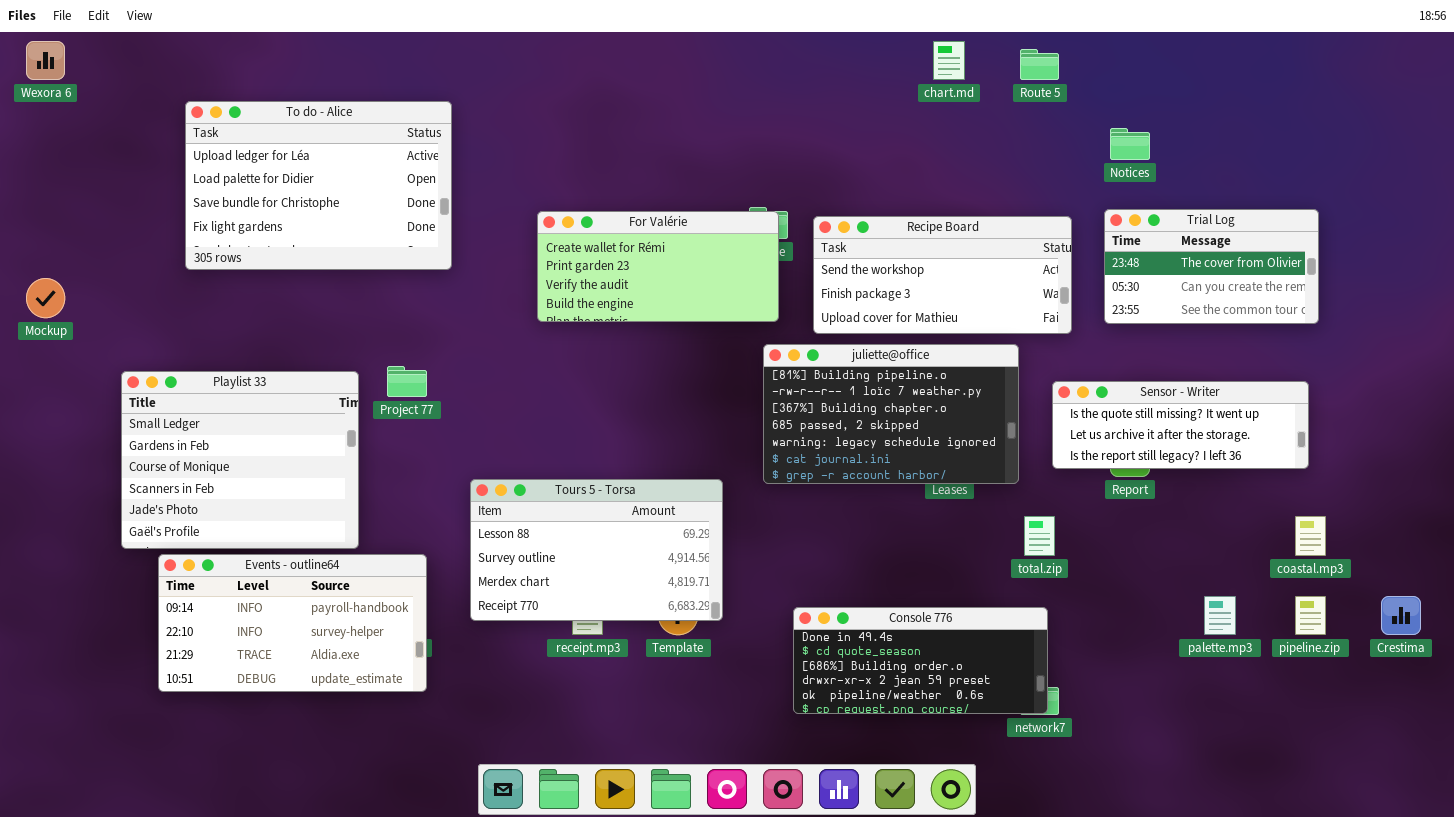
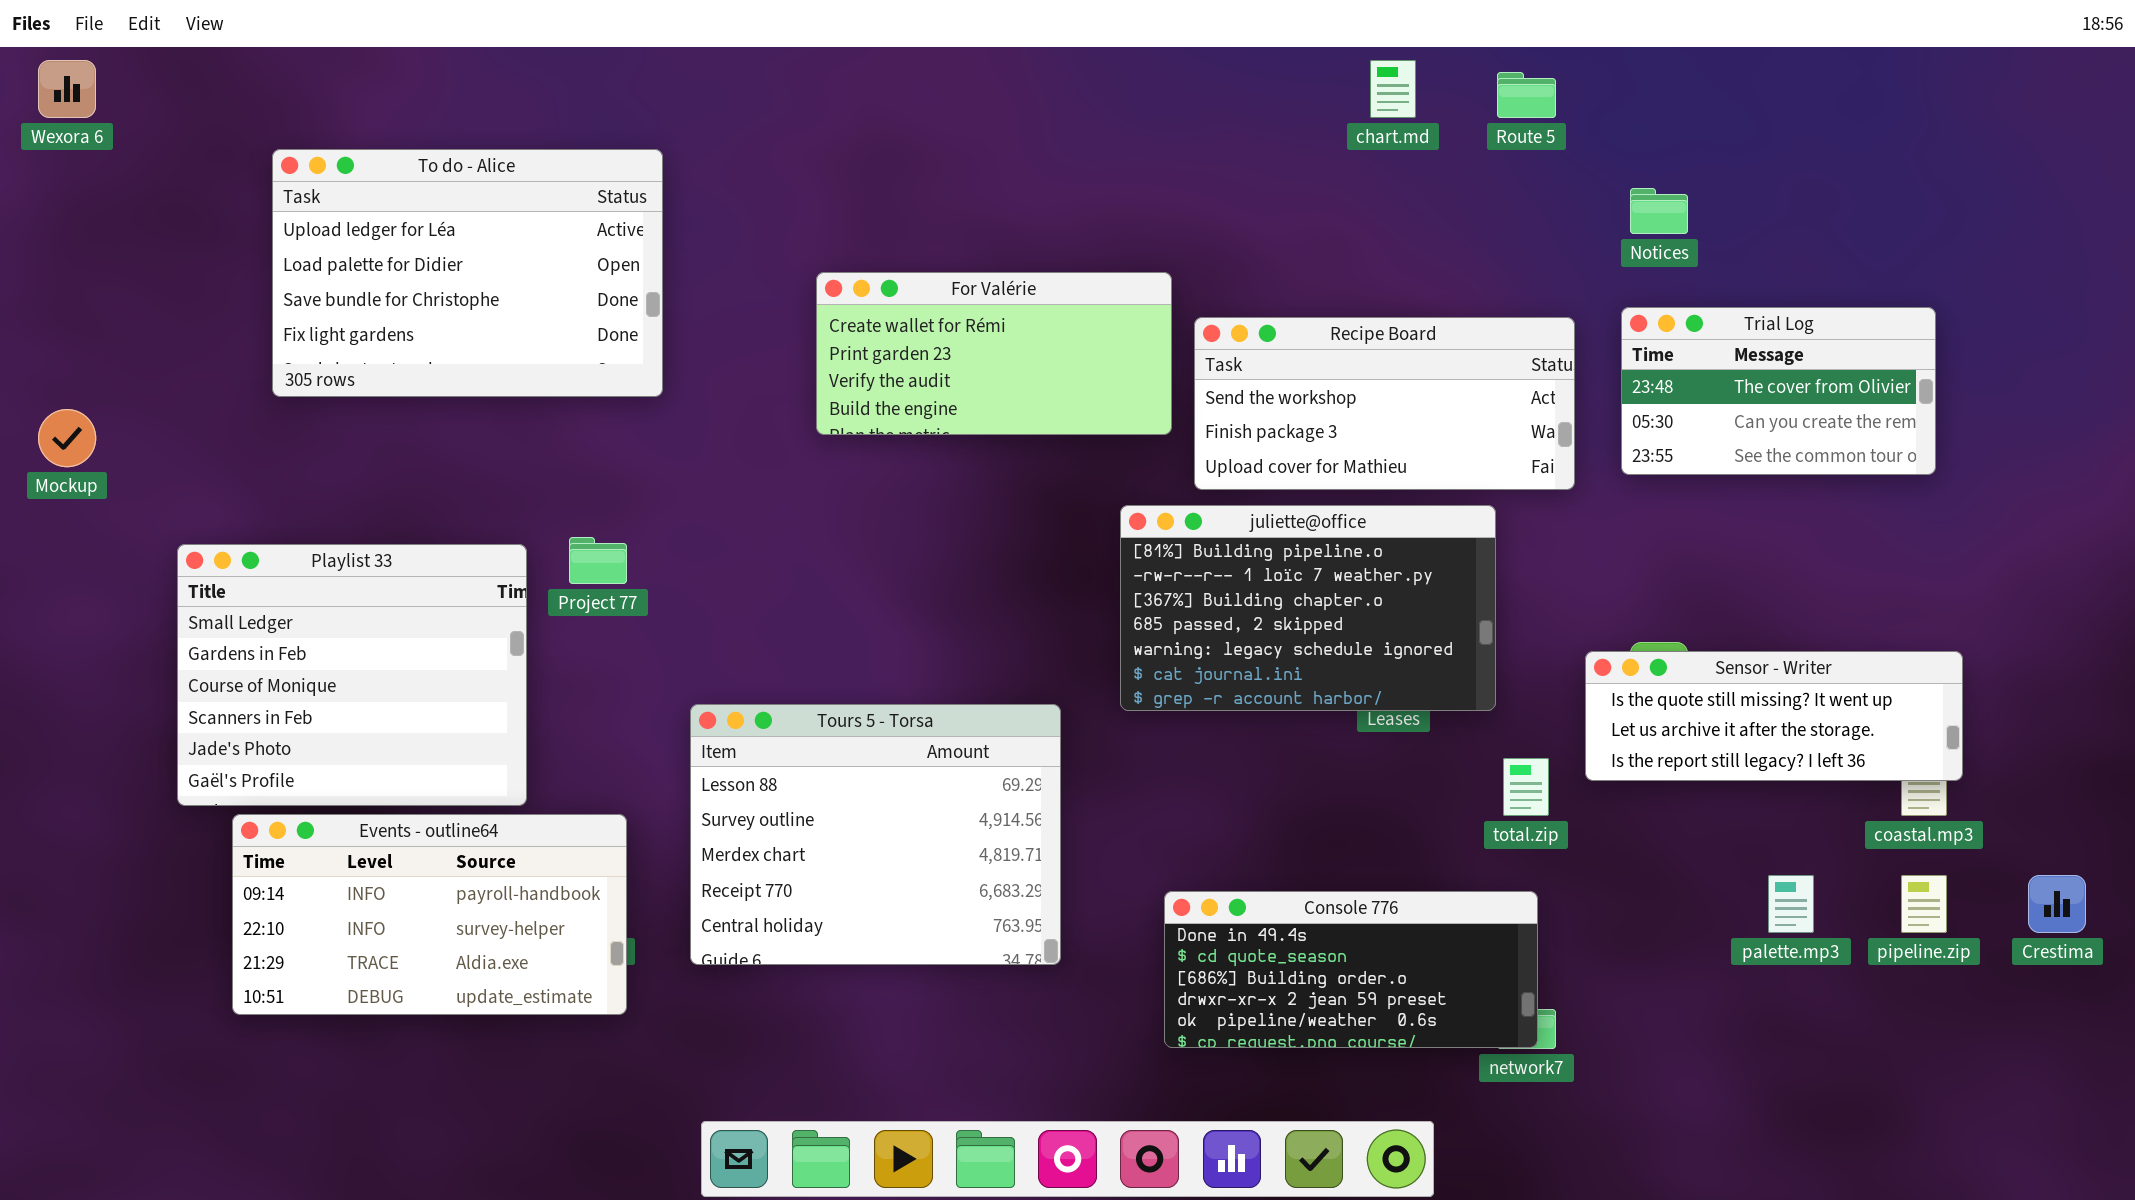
For Valérie: [537,211,779,322] -> [816,272,1172,435], moved
Sensor - Writer: [1052,381,1309,469] -> [1585,651,1963,781], moved
Tours 5 - Torsa: [470,479,723,621] -> [690,704,1061,965], resized

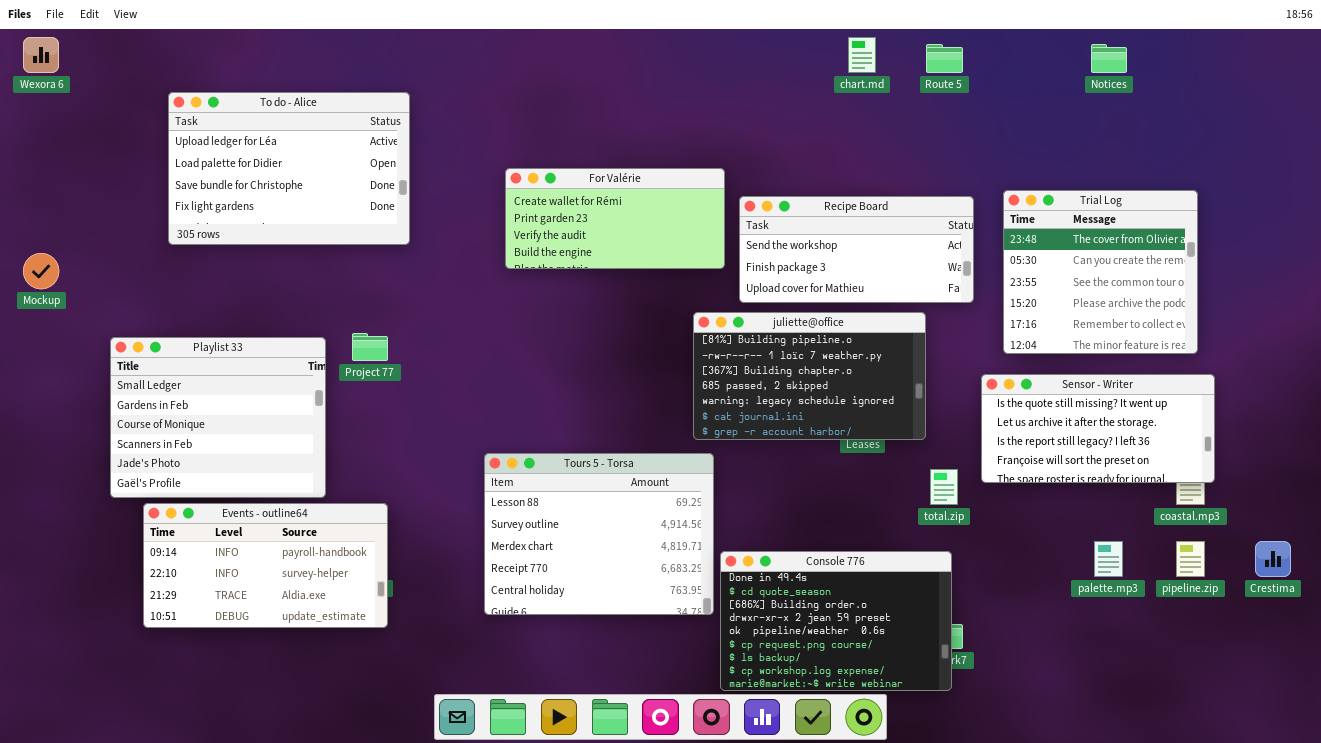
Notices: [1630,188,1688,234] -> [1091,44,1127,73], moved
Trial Log: [1621,307,1936,475] -> [1003,190,1198,354], resized
Sensor - Writer: [1585,651,1963,781] -> [981,374,1215,483], resized
Tours 5 - Torsa: [690,704,1061,965] -> [484,453,714,615], moved
Console 776: [1164,891,1538,1048] -> [720,551,952,691], resized

